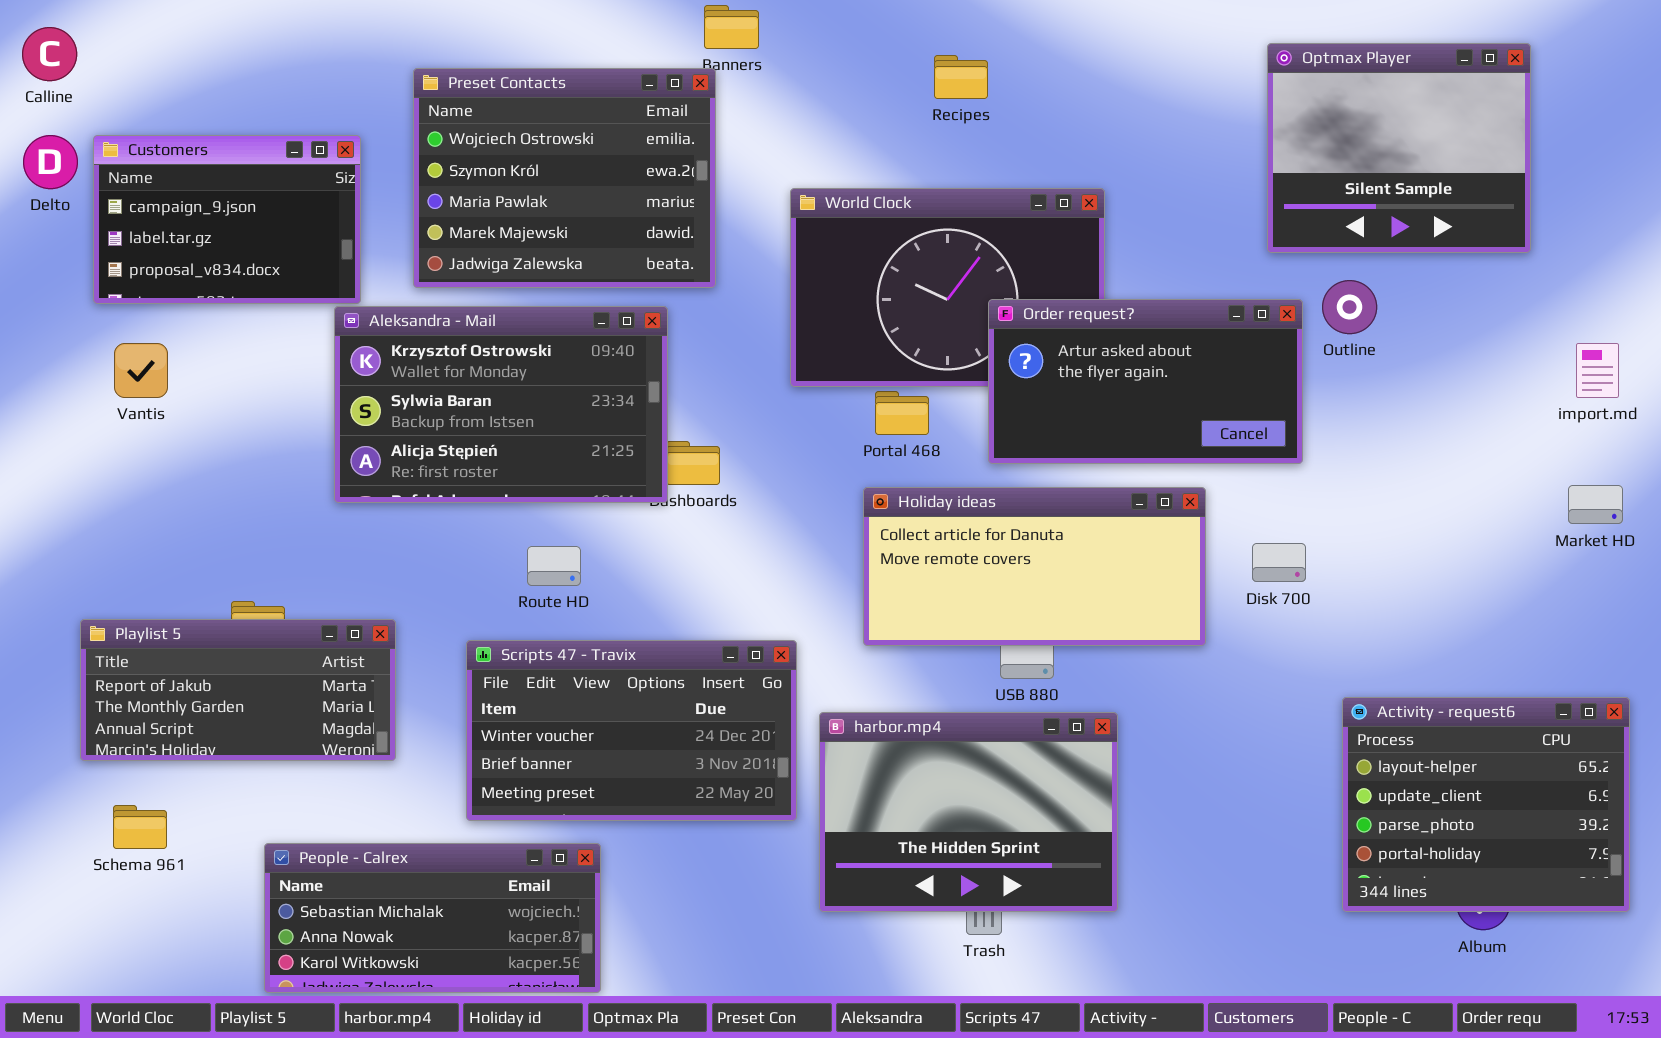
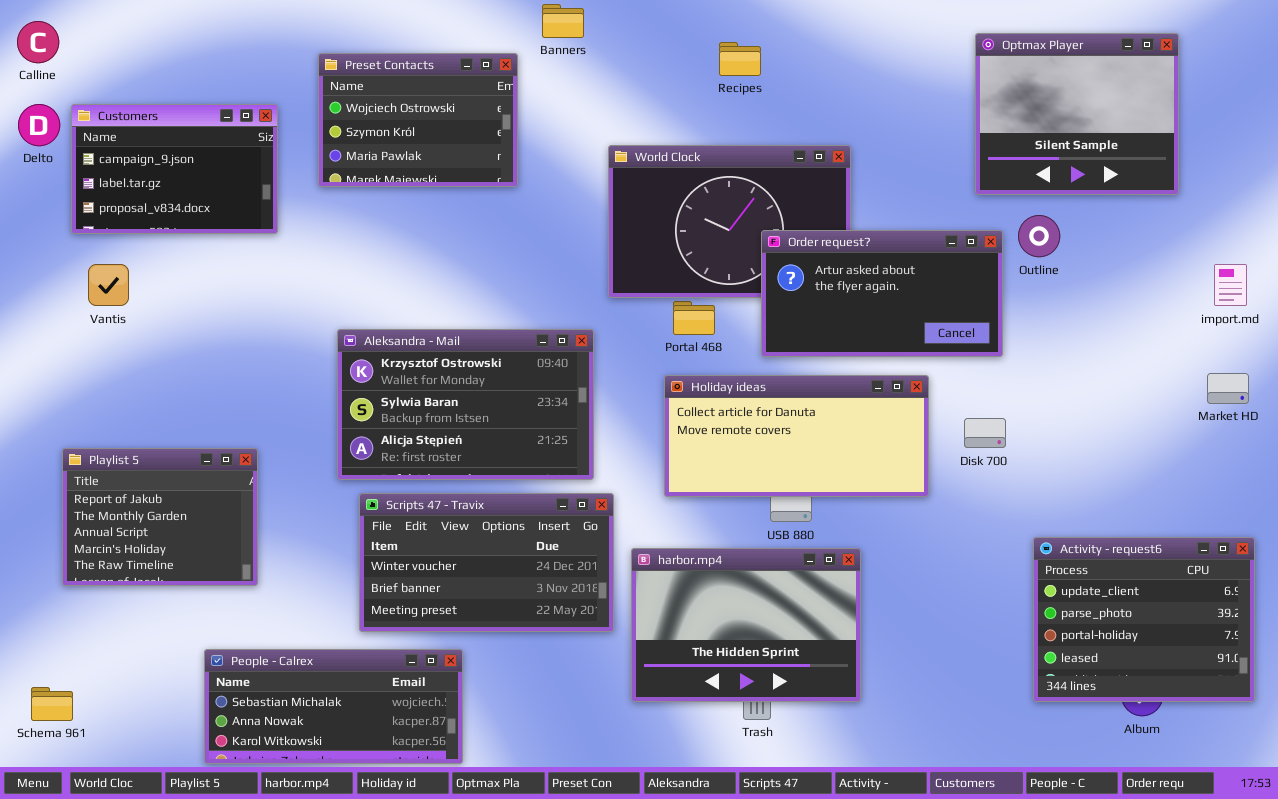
Preset Contacts: [413,68,716,288] -> [318,53,518,187], resized
Aleksandra - Mail: [334,306,668,503] -> [337,329,594,480], moved
Playlist 5: [80,619,396,761] -> [62,448,258,586], resized
Activity - request6: [1342,697,1630,912] -> [1033,537,1255,702], scrolled down 1 row
Schema 961: [113,805,167,849] -> [31,687,73,721], moved

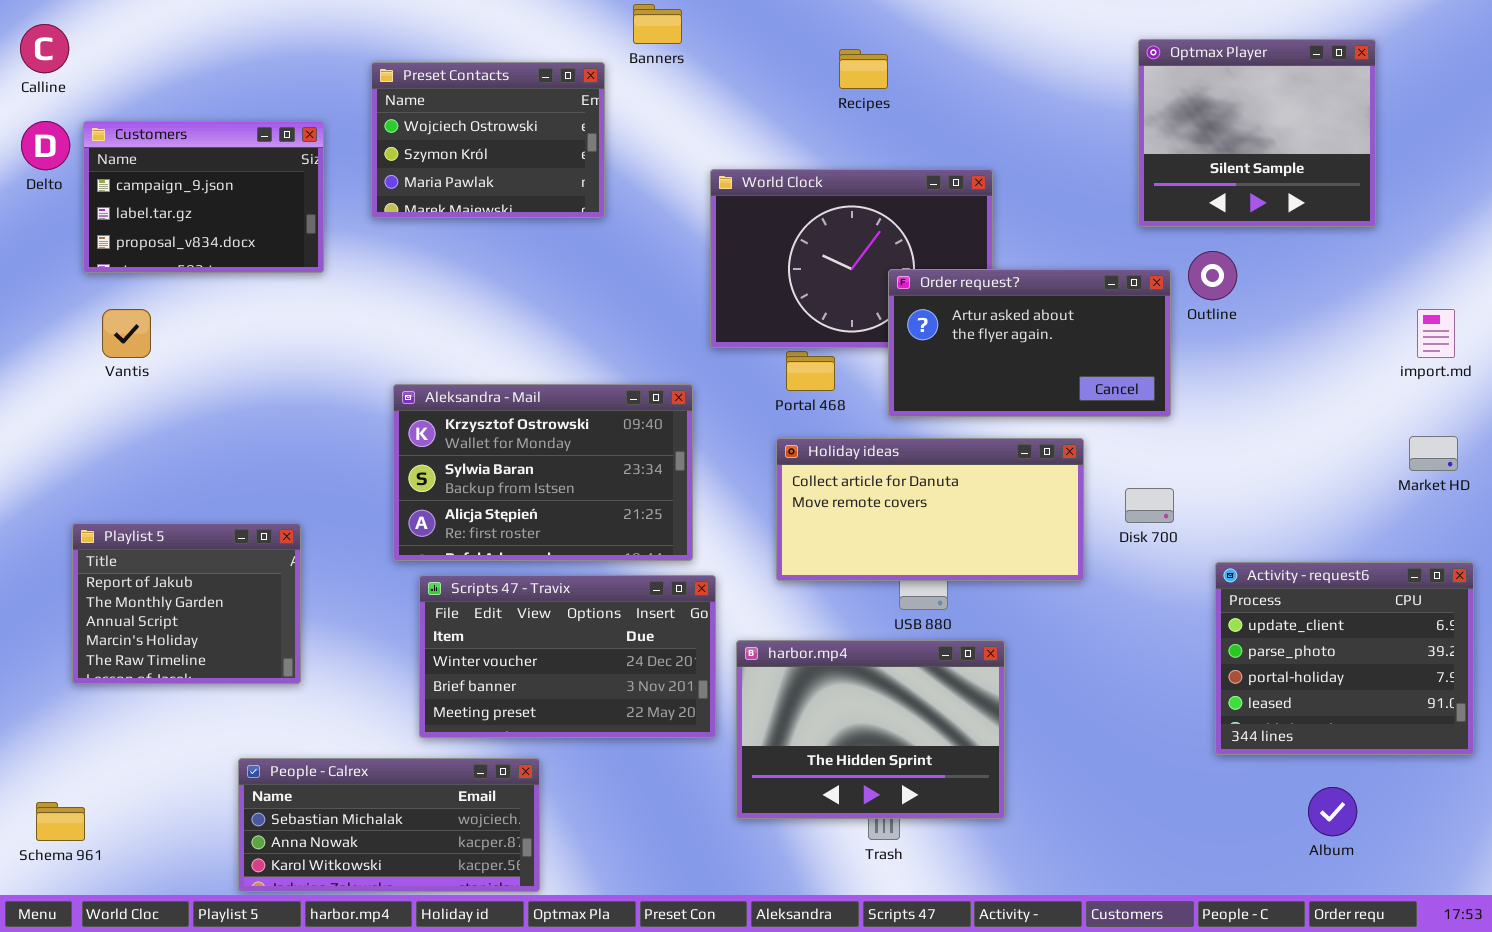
Activity - request6: [1033,537,1255,702] -> [1215,562,1474,755], moved

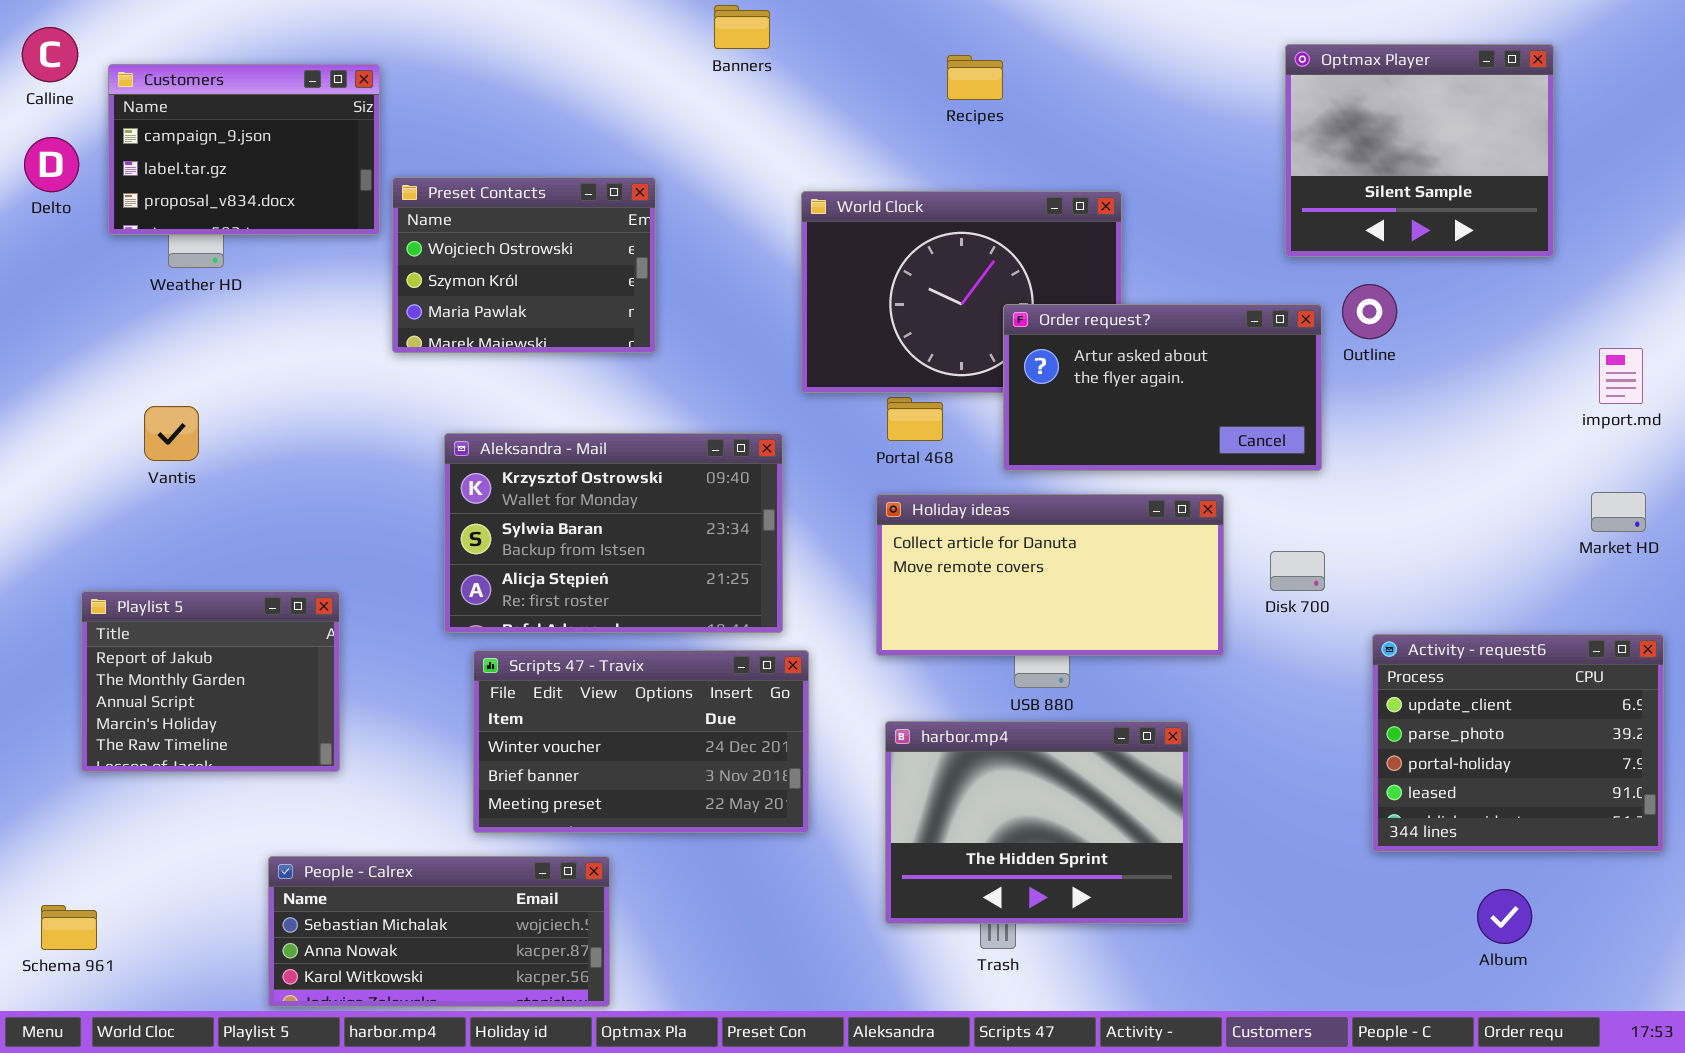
Preset Contacts: [371,62,605,218] -> [392,177,656,353], moved
Customers: [83,121,324,273] -> [108,64,380,235], moved
Vantis: [102,309,151,358] -> [144,406,199,461], moved
harbor.mp4: [736,640,1005,819] -> [885,721,1189,924], moved

